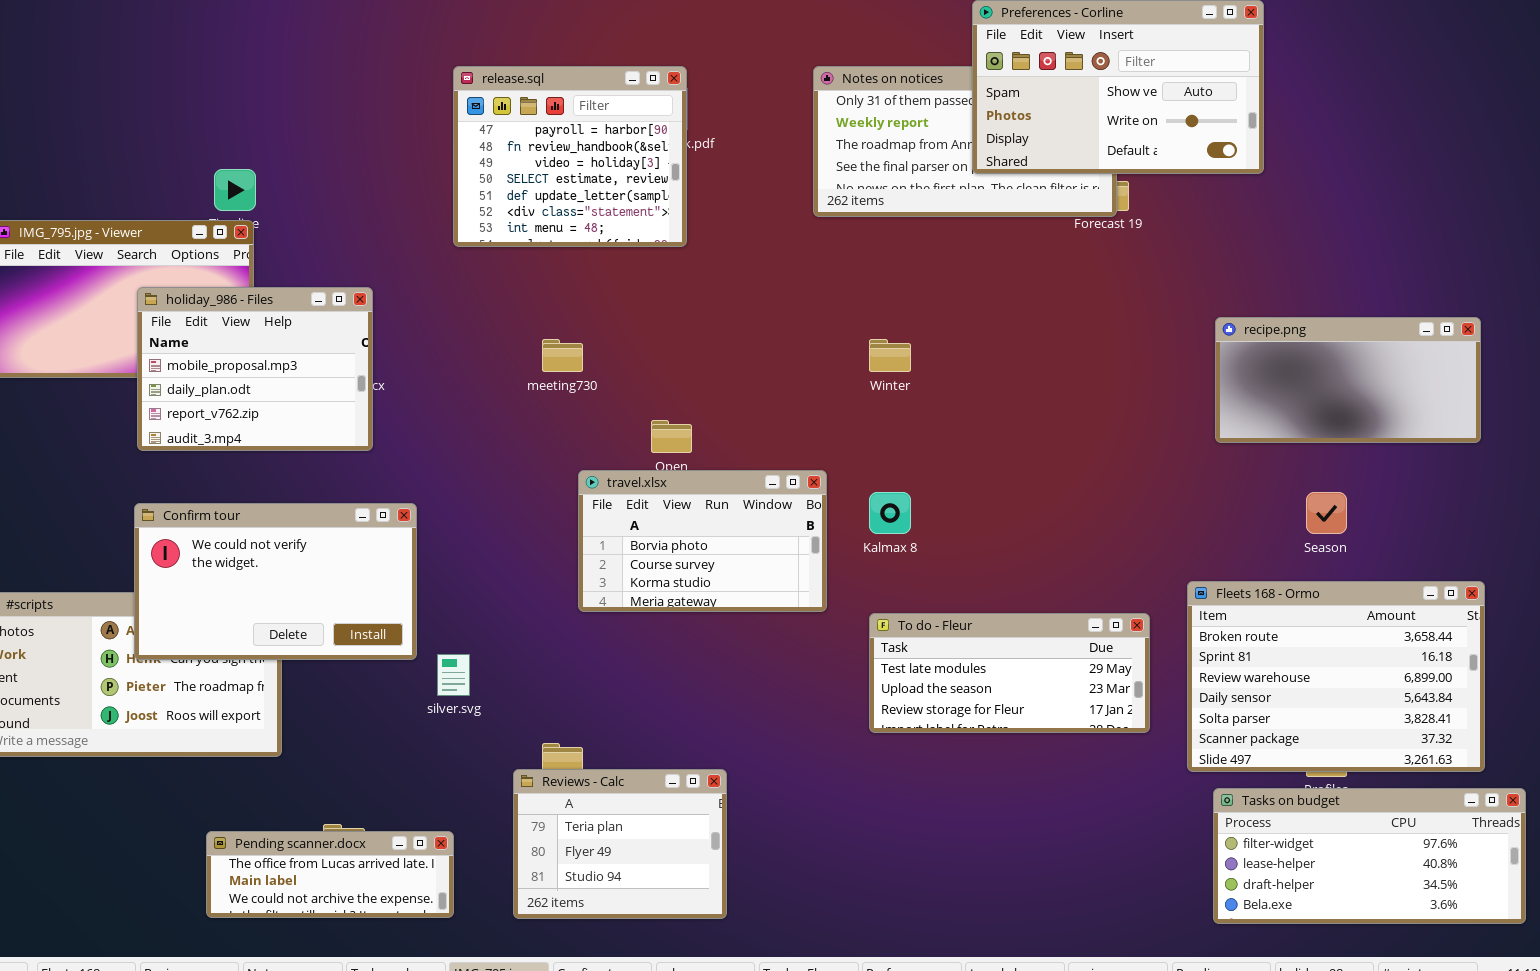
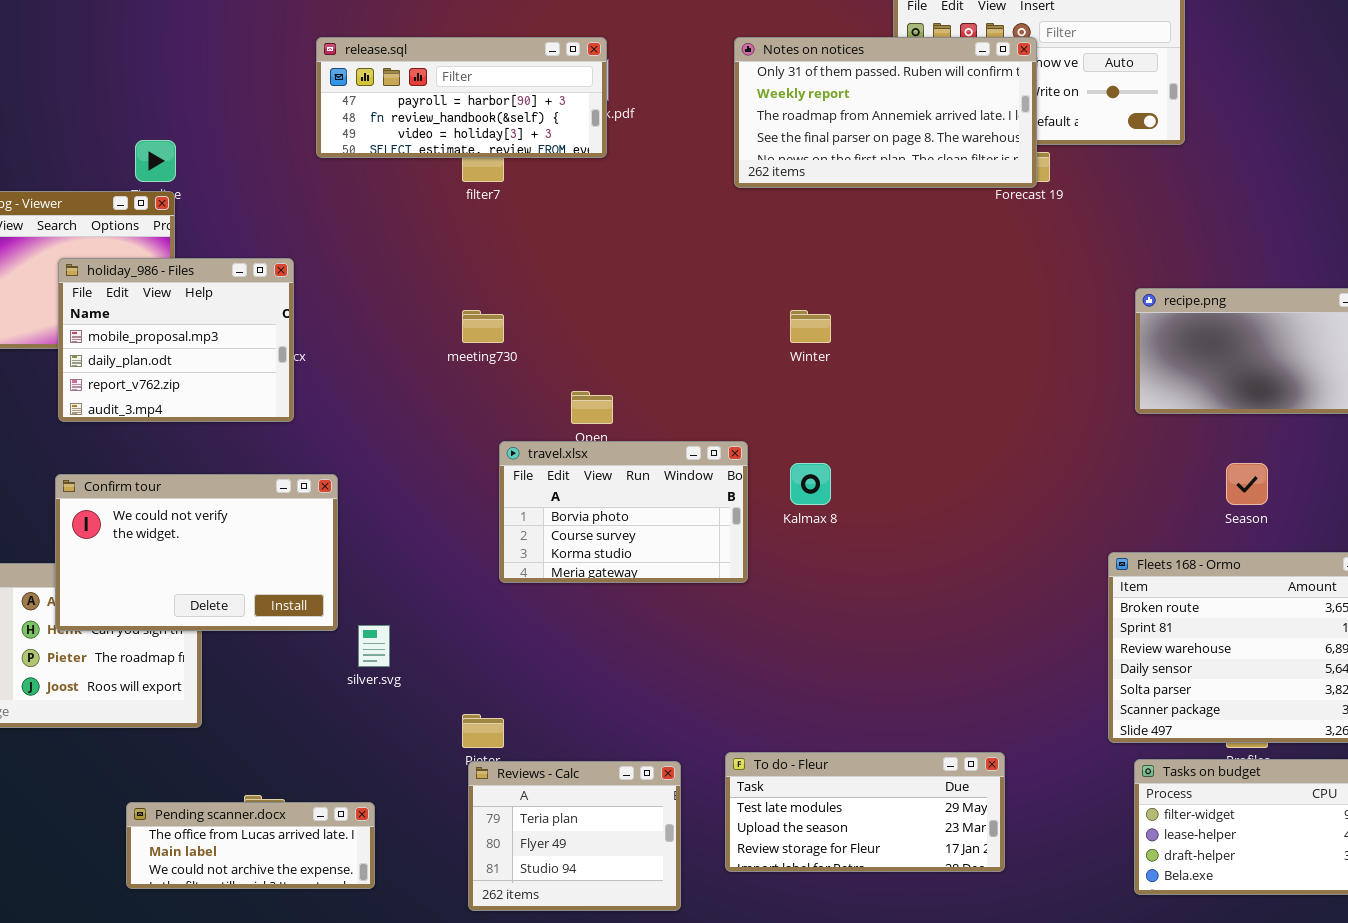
release.sql: [453,66,687,247] -> [316,37,607,158], resized
Notes on notices: [813,66,1117,217] -> [734,37,1037,188], raised
To do - Fleur: [869,613,1150,733] -> [725,752,1005,872], moved
Reviews - Calc: [513,769,727,919] -> [468,761,681,911], moved

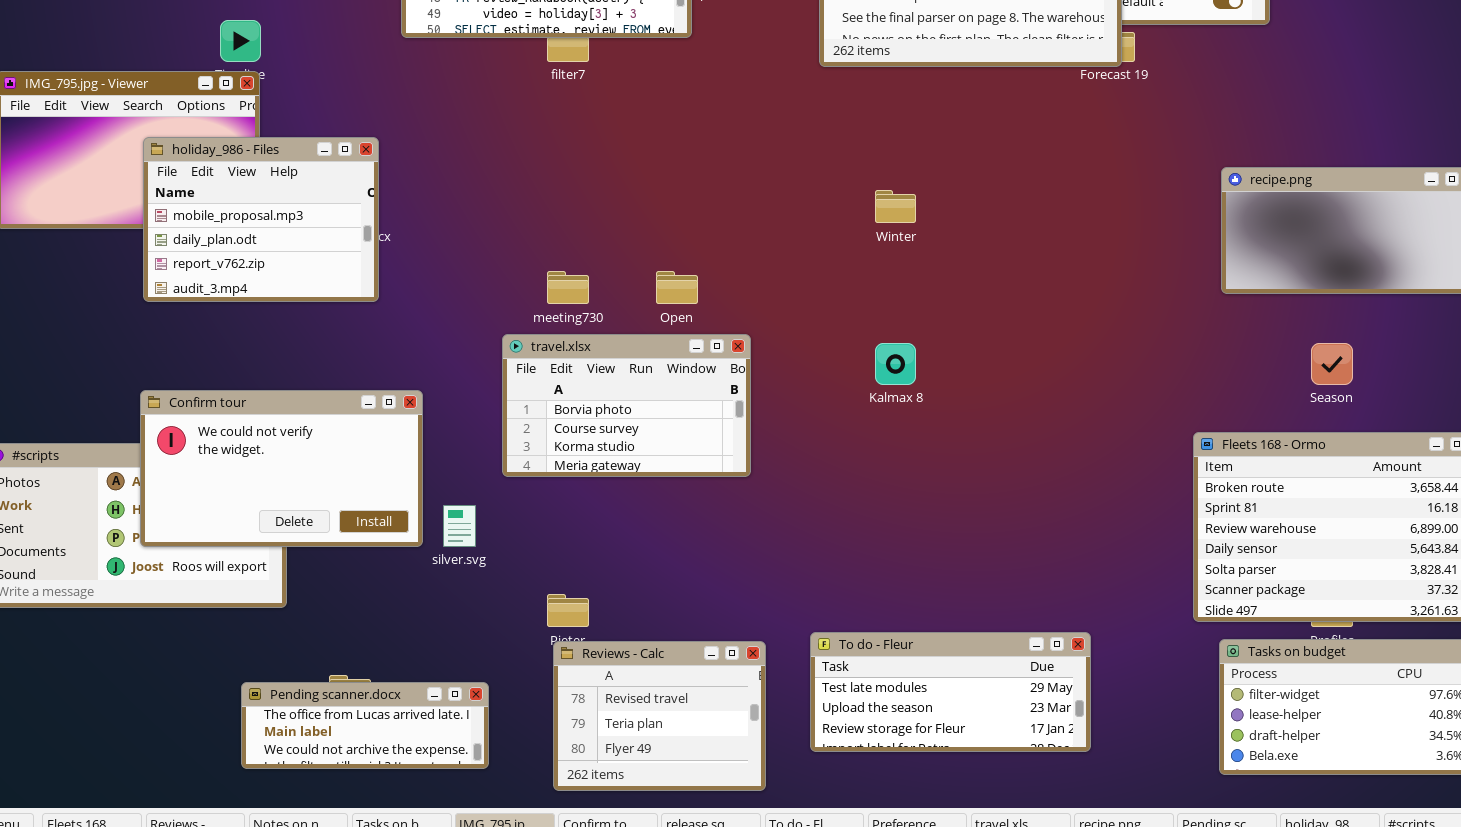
meeting730: [462,310,504,343] -> [547,271,589,304], moved
travel.xlsx: [499,441,748,583] -> [502,334,751,477], moved
Confirm tour: [55,474,338,631] -> [140,390,423,547], moved
Reviews - Calc: [468,761,681,911] -> [553,641,766,791], scrolled up 1 row
Pending scanner.docx: [126,802,375,889] -> [241,682,489,769], moved

